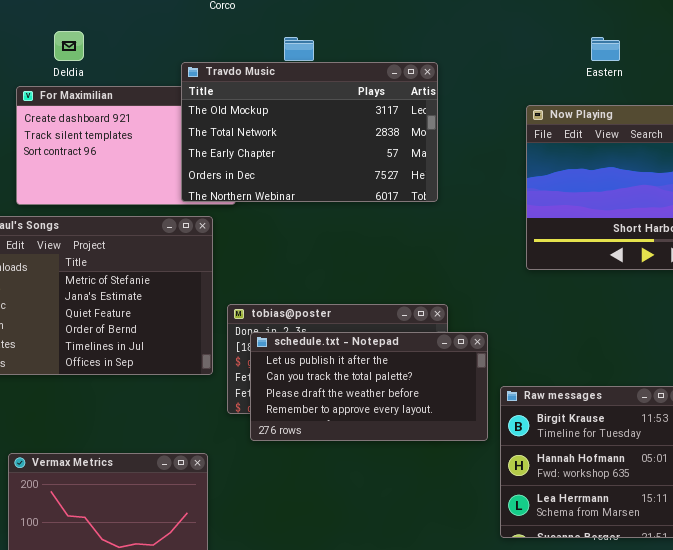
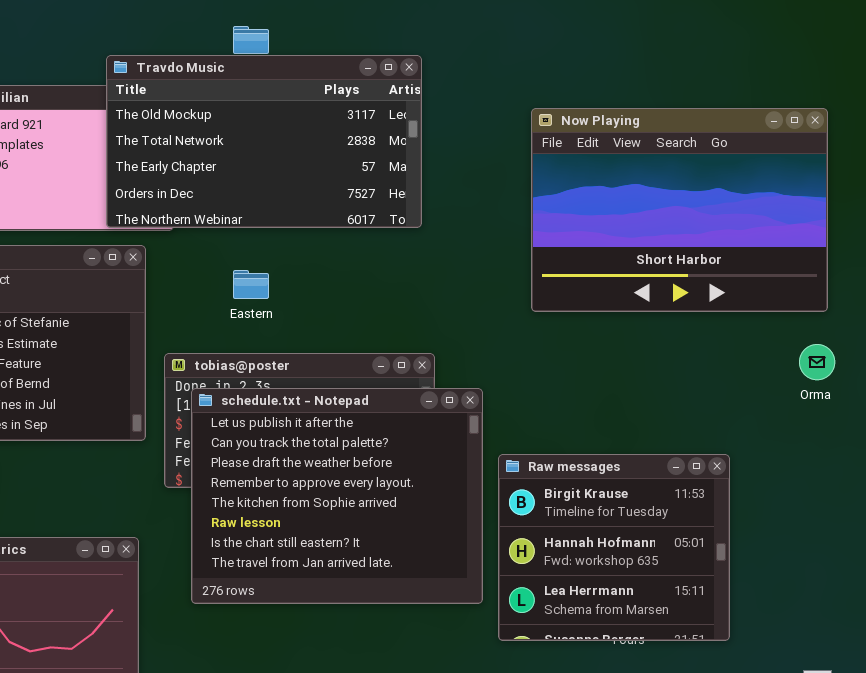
Eastern: [591,37,620,61] -> [233,270,269,299], moved
schedule.txt - Notepad: [250,332,488,441] -> [191,388,483,604], resized

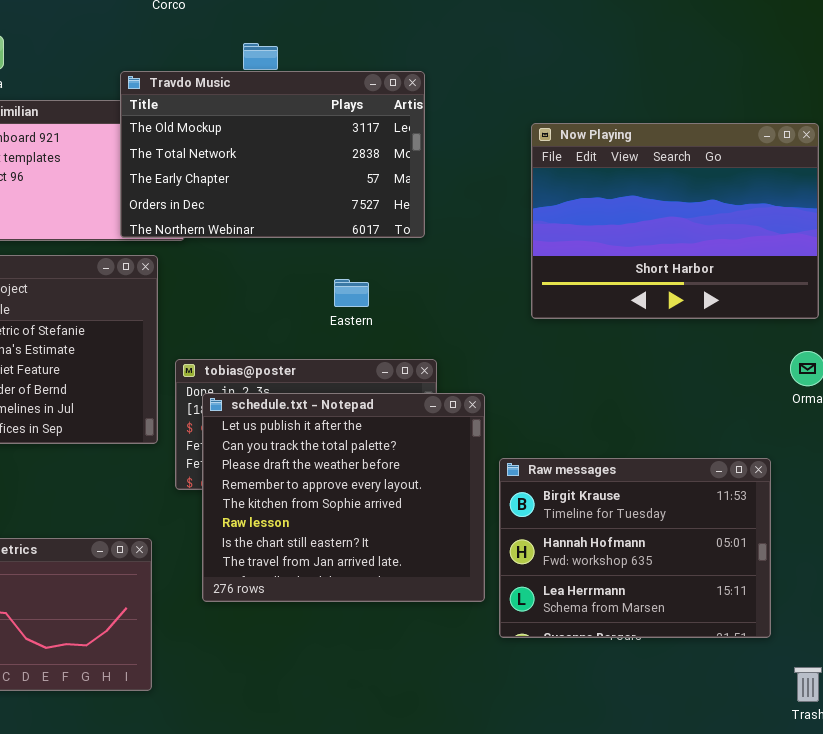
Eastern: [233,270,269,299] -> [334,279,369,307], moved
Raw messages: [498,454,730,641] -> [499,458,771,638], resized

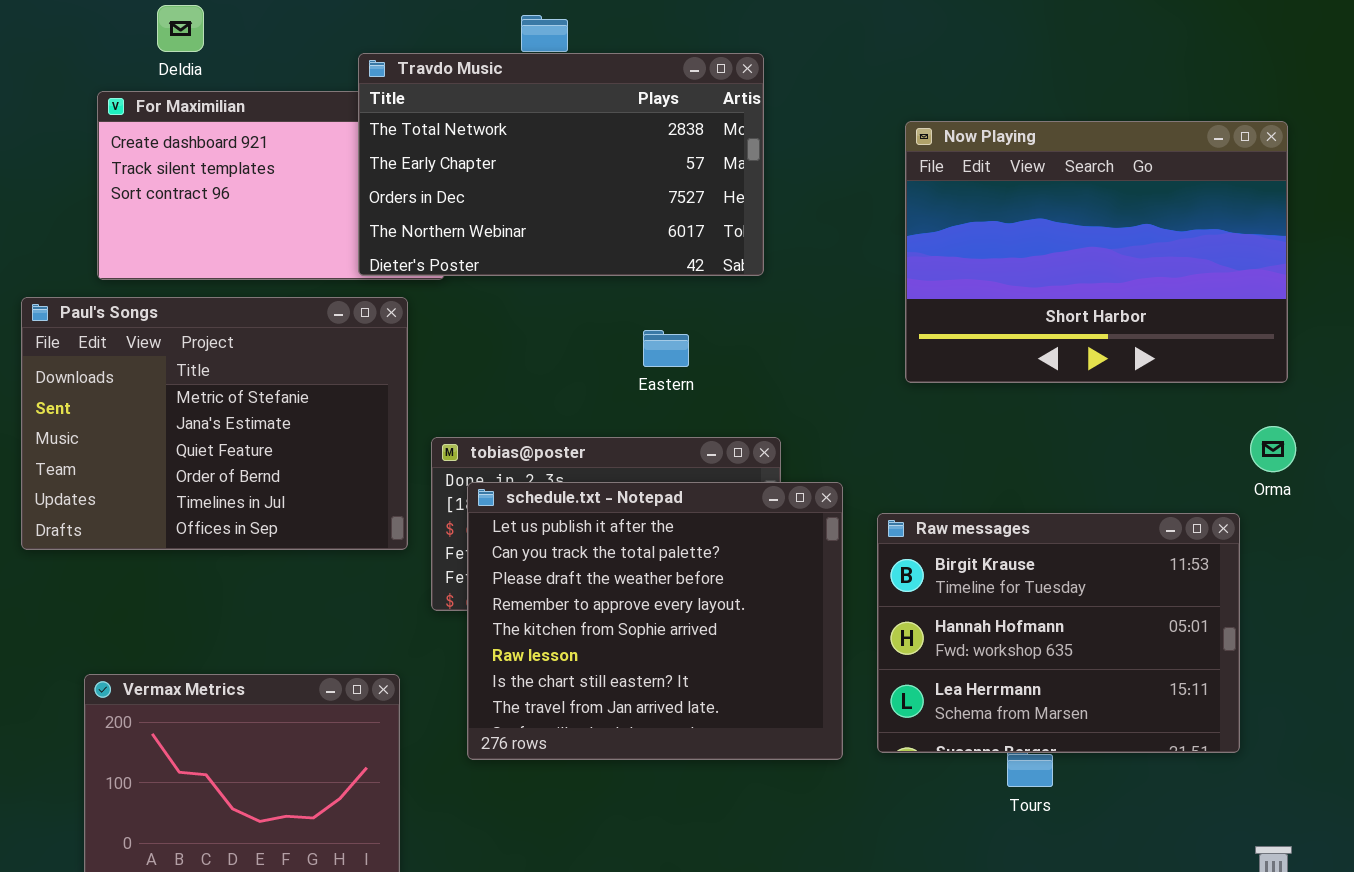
Travdo Music: [120,71,425,238] -> [358,53,764,276], scrolled down 1 row
Raw messages: [499,458,771,638] -> [877,513,1240,753], moved

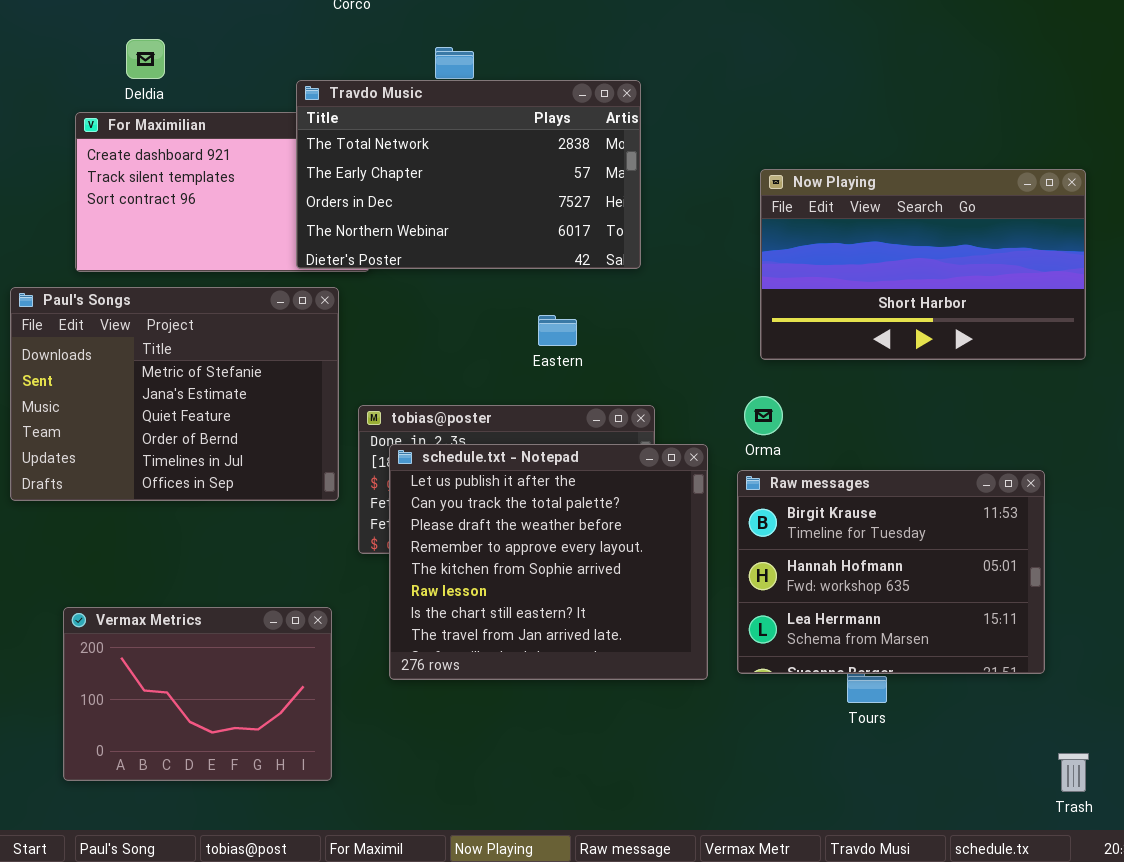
Now Playing: [905,121,1288,383] -> [760,169,1086,360], resized
Orma: [1250,426,1296,472] -> [744,396,783,435], moved

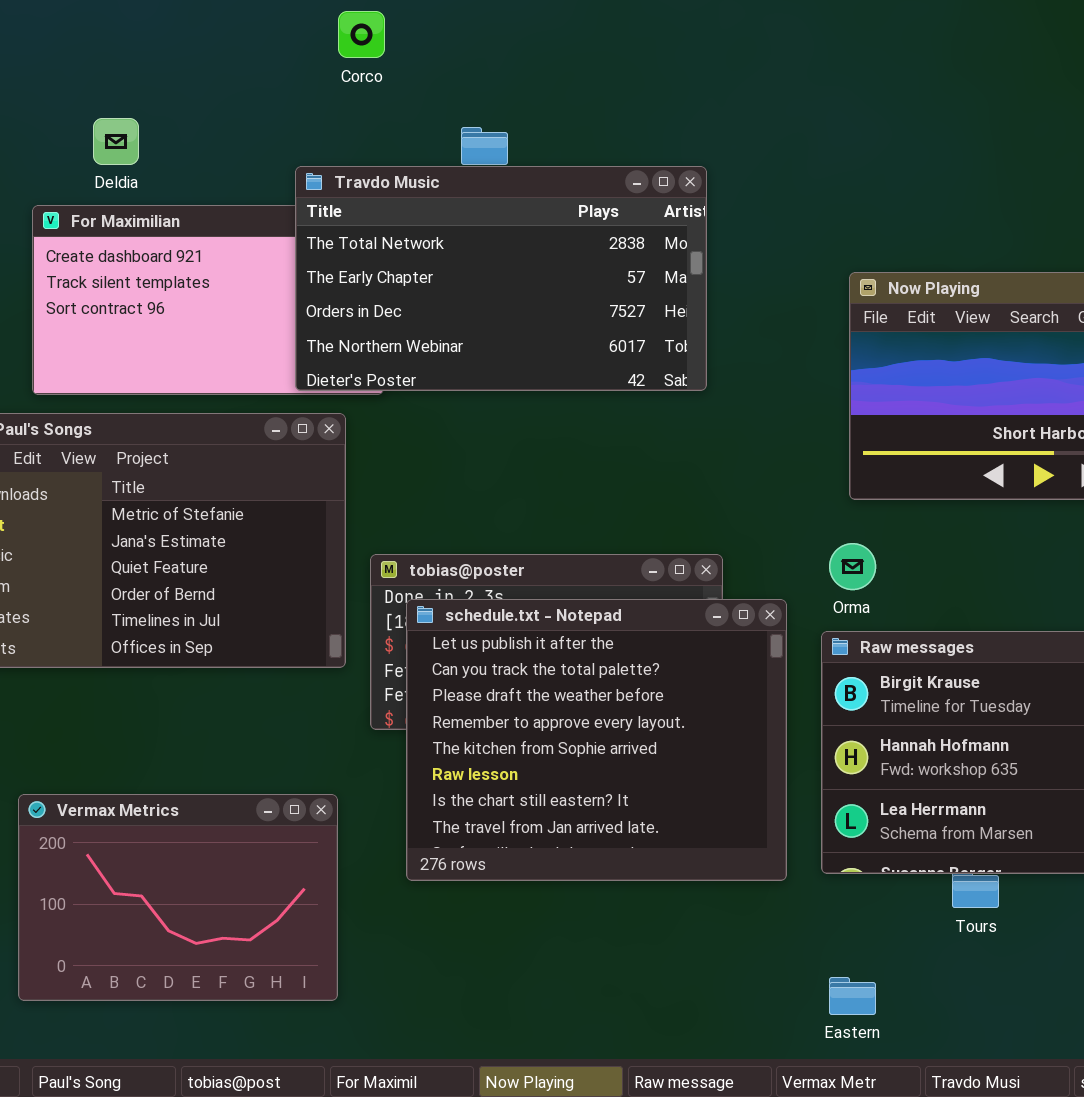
Eastern: [538,315,577,346] -> [829,977,876,1015], moved

